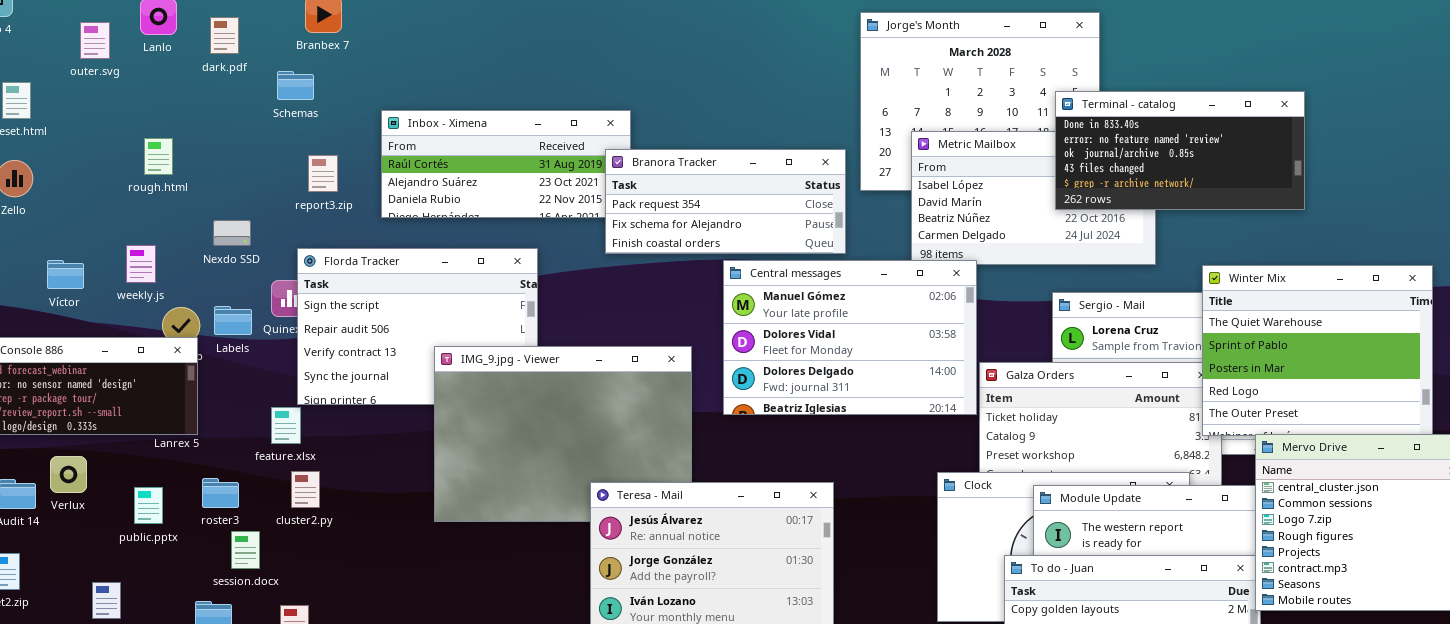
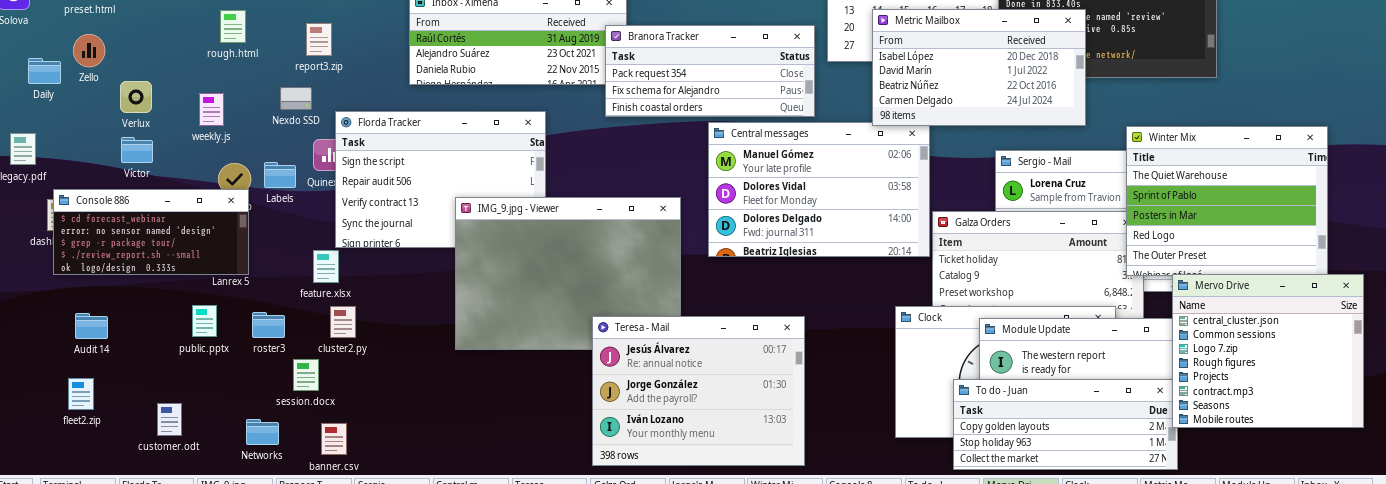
Metric Mailbox: [911,131,1156,265] -> [872,9,1086,126], raised
rough.html: [144,138,173,175] -> [220,10,246,43], moved
report3.zip: [308,155,338,192] -> [306,23,332,56], moved
Nexdo SSD: [213,220,251,246] -> [280,87,312,110], moved
weekly.js: [126,245,156,283] -> [199,93,224,126], moved
Víctor: [47,260,84,289] -> [121,137,153,163], moved
Verlux: [50,456,87,493] -> [120,81,152,113], moved
public.pptx: [134,487,163,524] -> [192,305,217,337], moved
session.docx: [231,531,260,569] -> [293,359,319,391], moved

